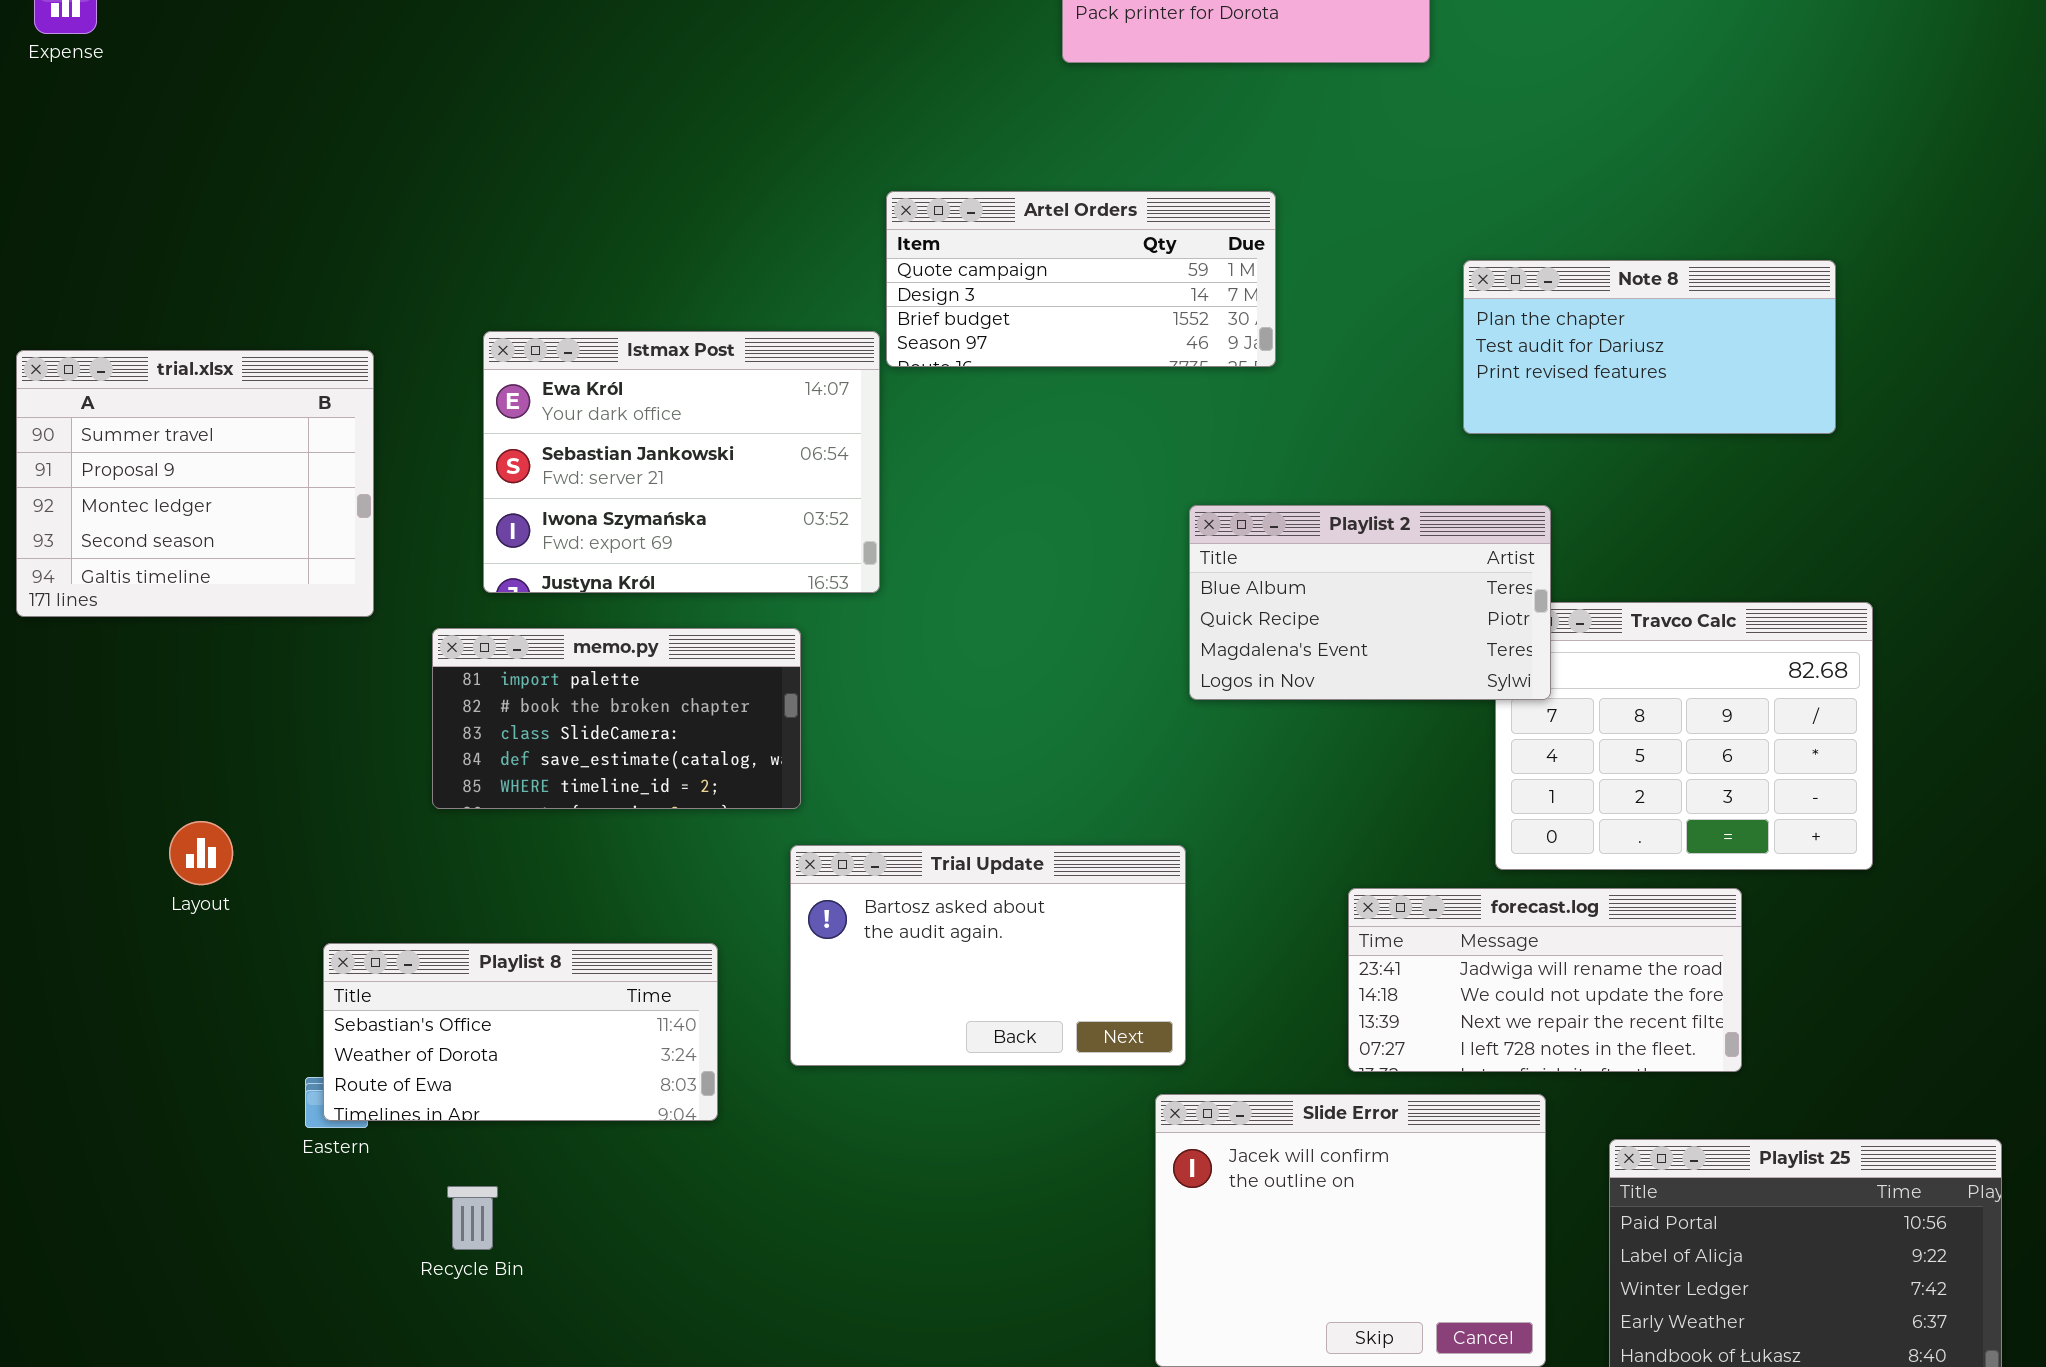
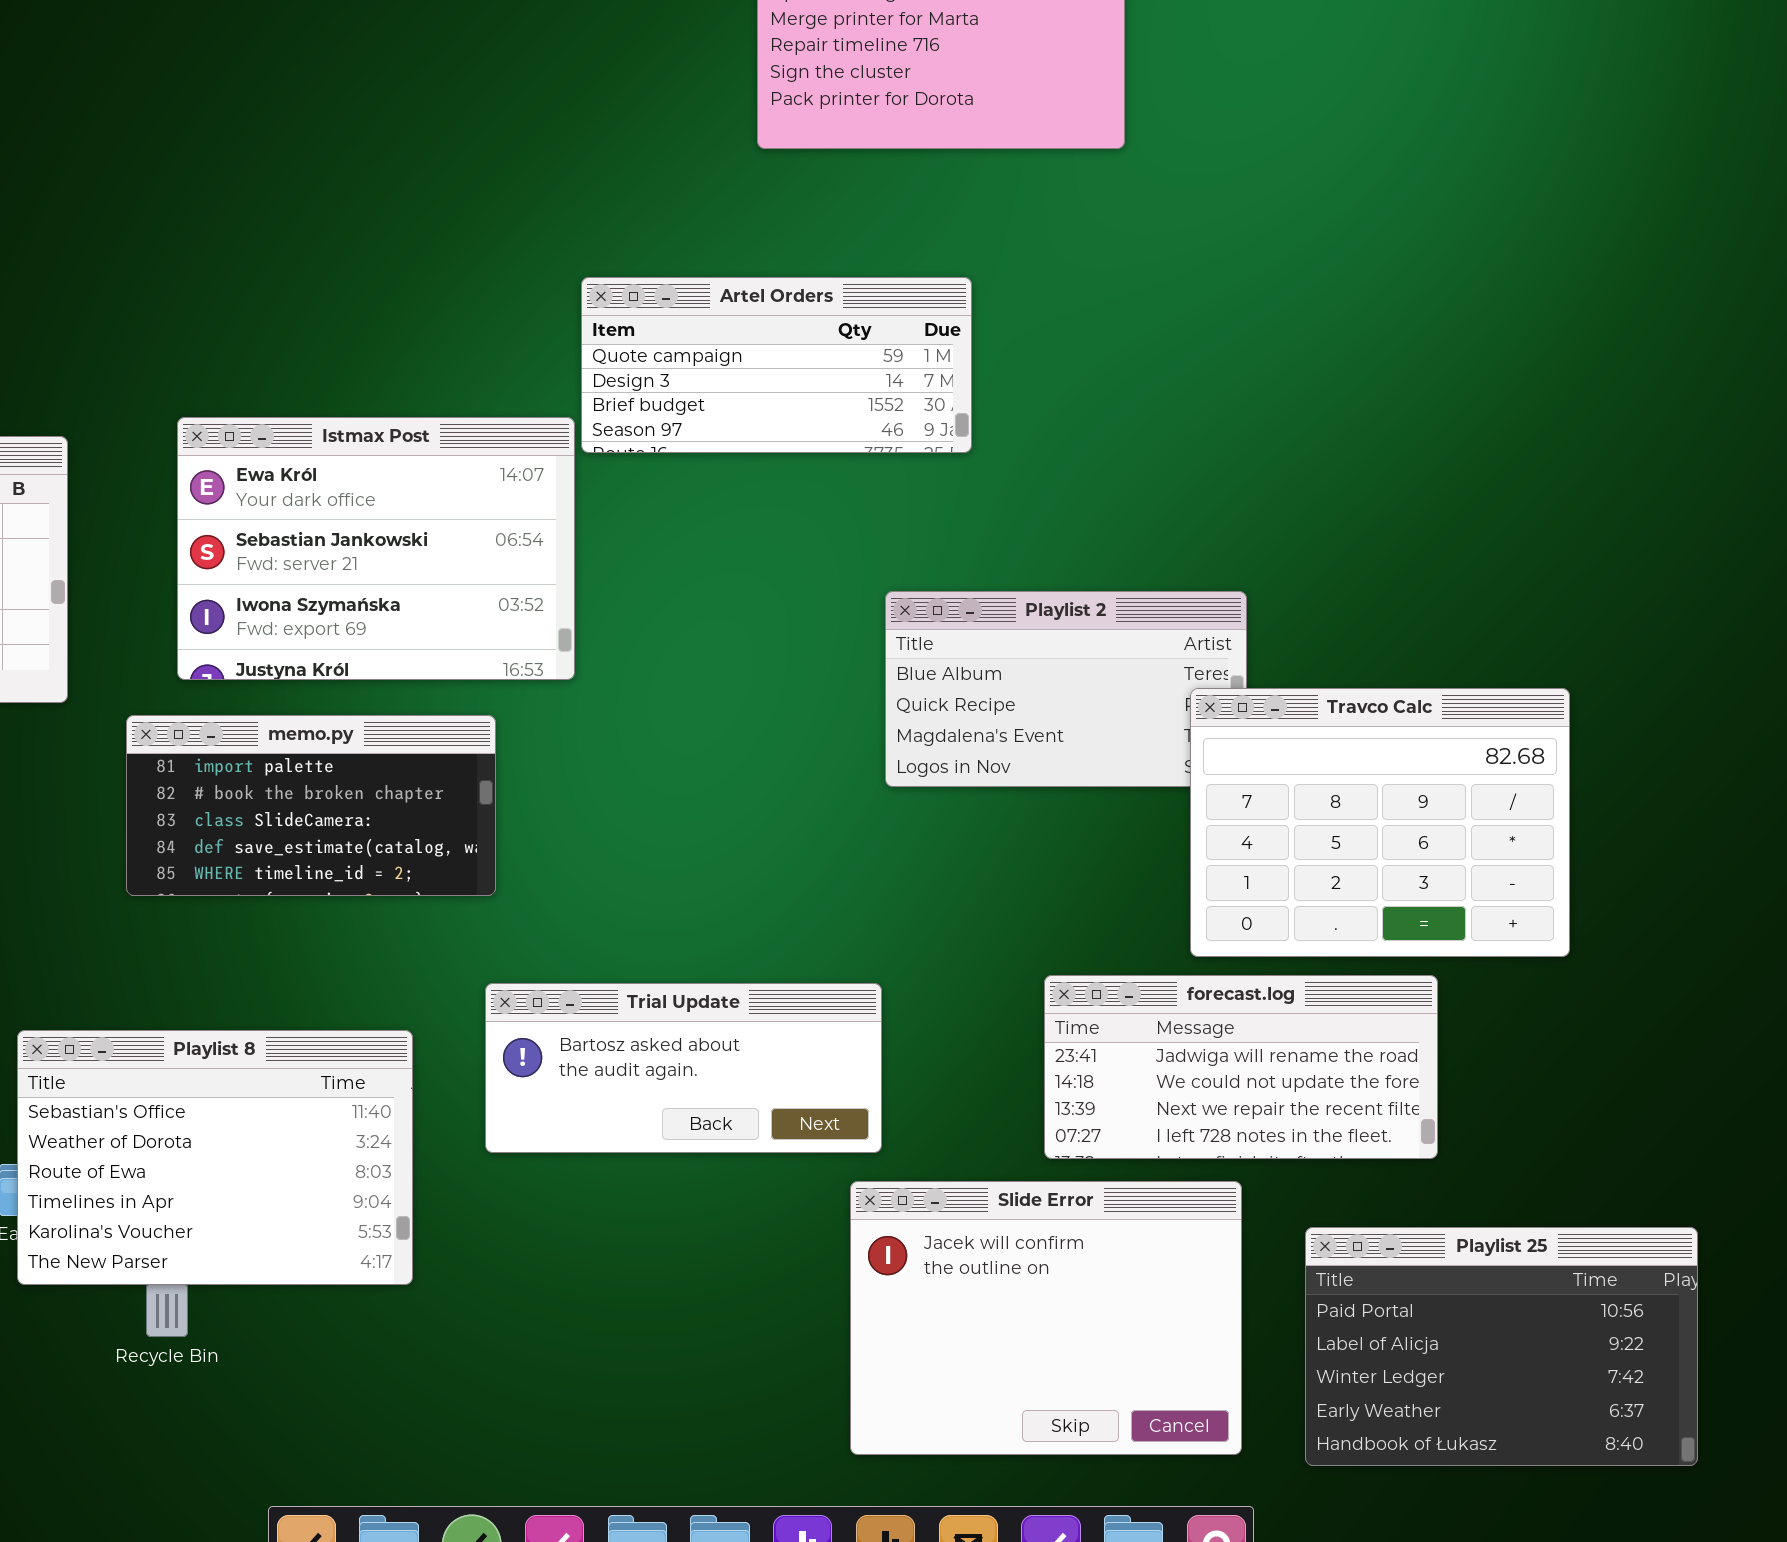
Note 8: [1463,260,1836,434] -> none, closed
Travco Calc: [1495,602,1873,870] -> [1190,688,1570,957], raised
Trial Update: [790,845,1186,1066] -> [485,983,882,1153], resized
Playlist 8: [323,943,718,1121] -> [17,1030,413,1285], resized

